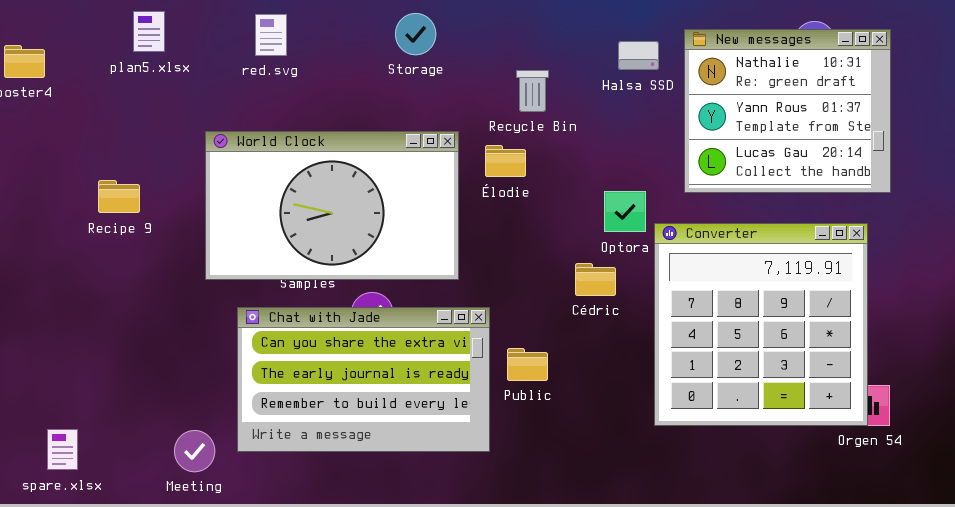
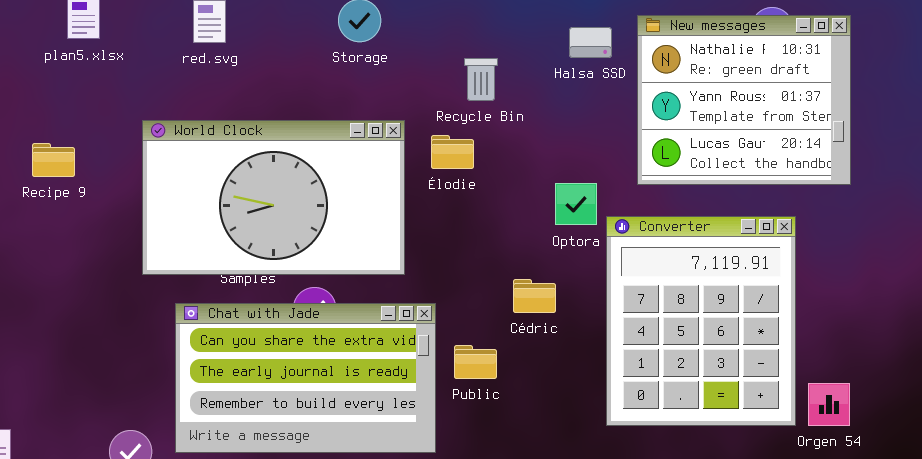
Recipe 9: [98,180,140,213] -> [32,143,75,177], moved
Converter: [654,223,868,426] -> [606,216,796,426], resized
Cédric: [575,263,616,296] -> [513,279,556,313], moved

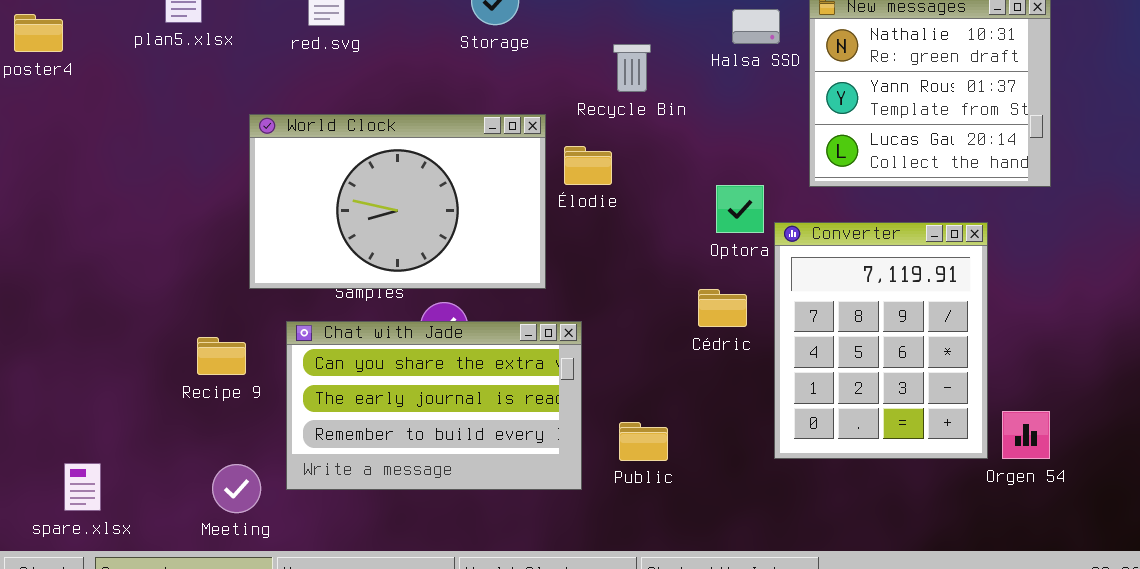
Élodie: [431,135,474,169] -> [564,146,612,185], moved
Recipe 9: [32,143,75,177] -> [197,337,246,375], moved
Cédric: [513,279,556,313] -> [698,289,747,327], moved
Public: [454,345,497,379] -> [619,422,668,461], moved

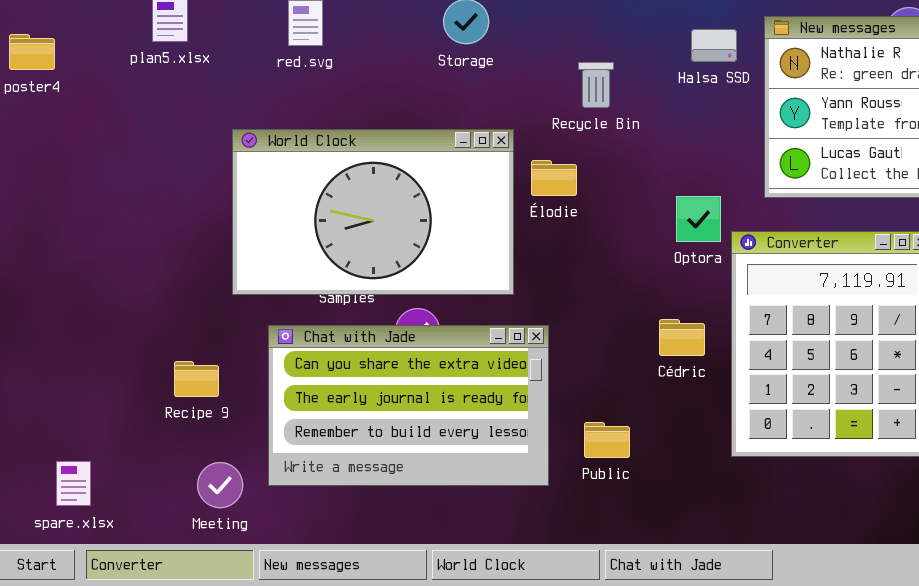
Cédric: [698,289,747,327] -> [659,319,705,356], moved
Recipe 9: [197,337,246,375] -> [174,361,219,397], moved

